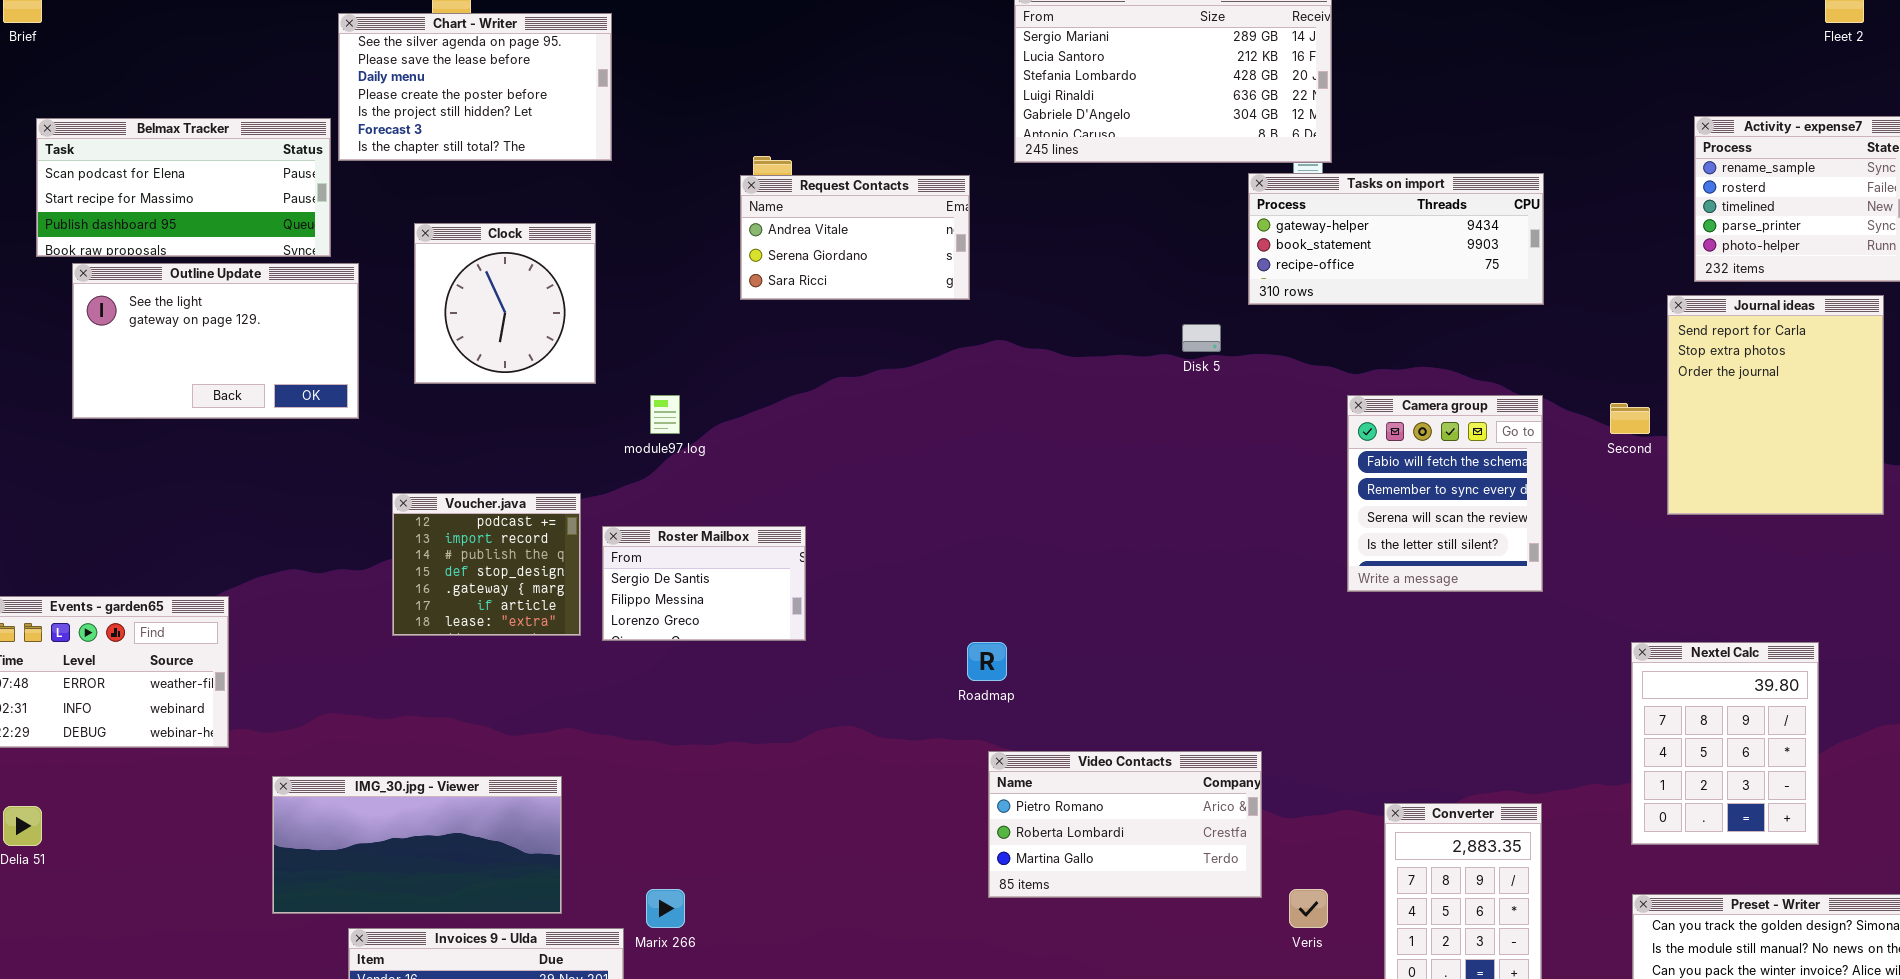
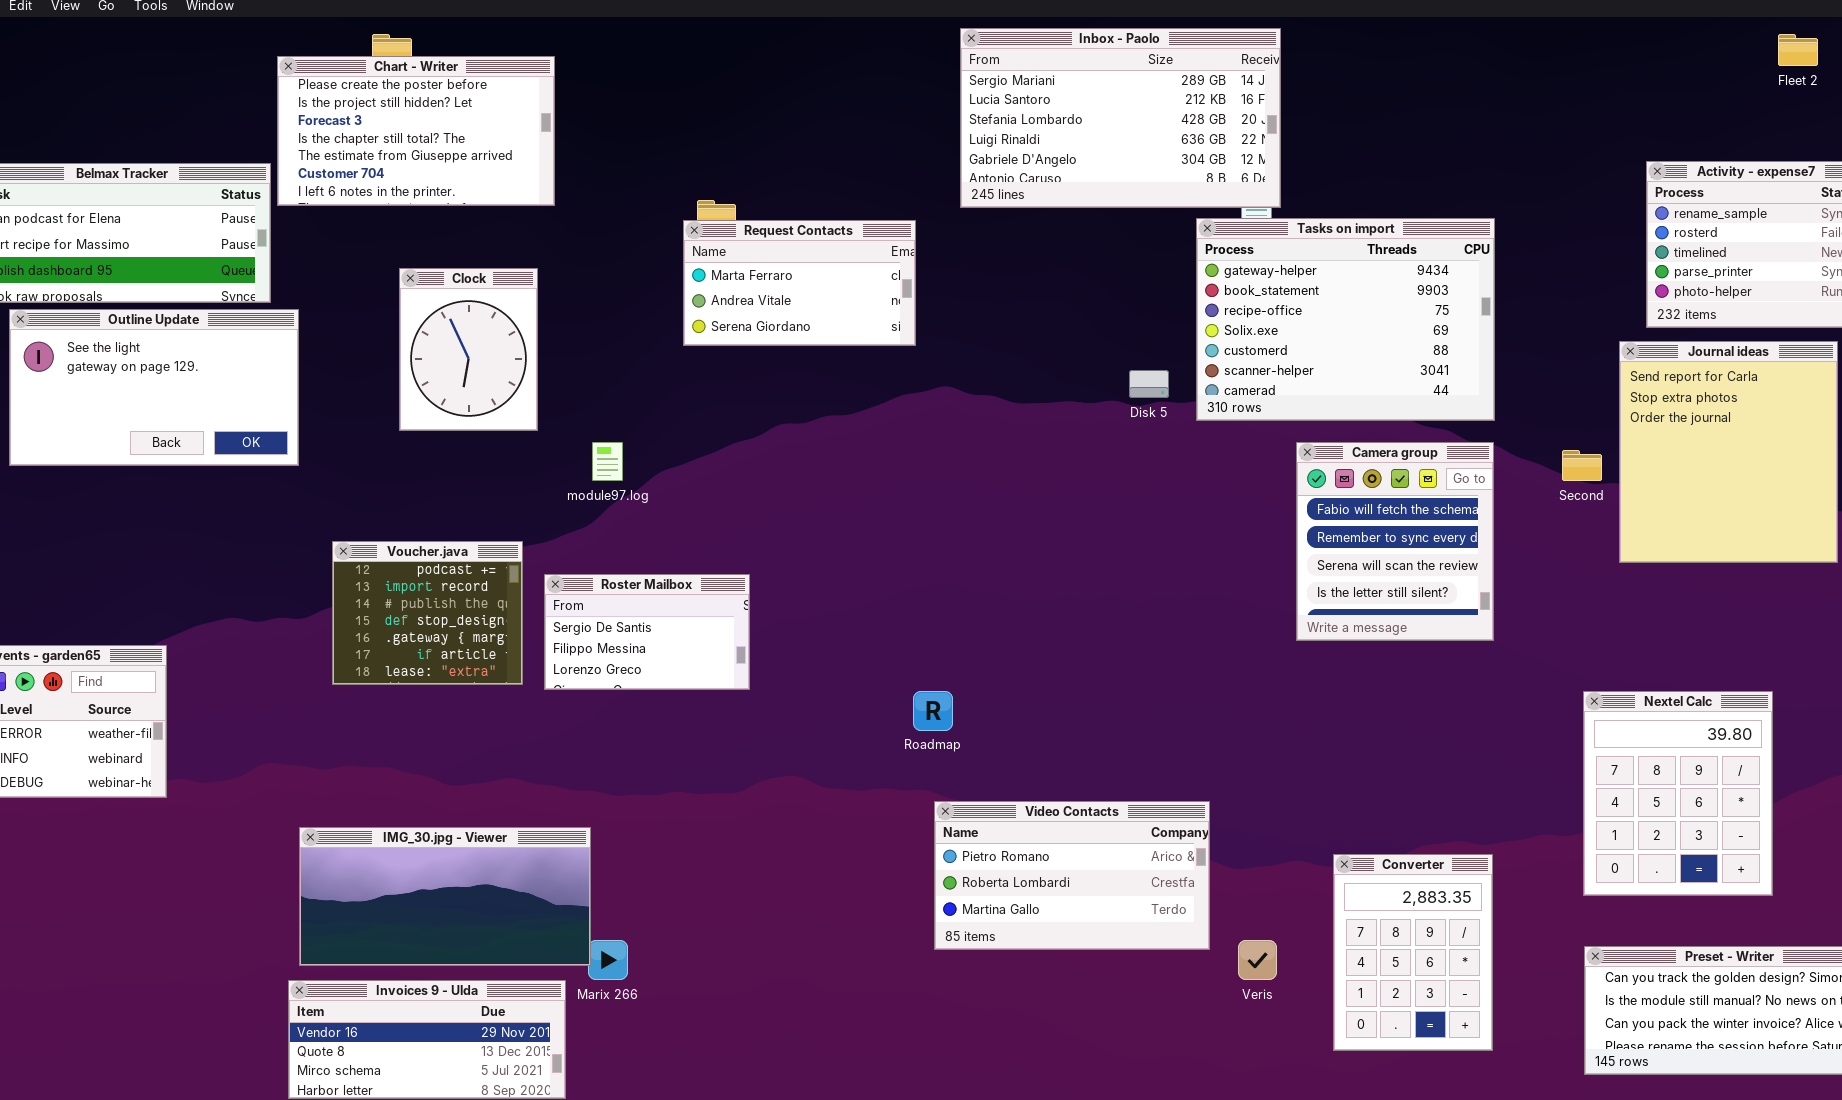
Chart - Writer: [338,13,612,161] -> [277,56,555,206], scrolled down 3 rows
Tasks on import: [1248,173,1544,305] -> [1196,218,1495,421], resized
Request Contacts: [740,175,970,300] -> [683,220,916,346], scrolled up 1 row
Clock: [414,223,596,384] -> [399,268,538,431], resized
IMG_30.jpg - Viewer: [272,776,562,914] -> [299,827,591,966], moved

